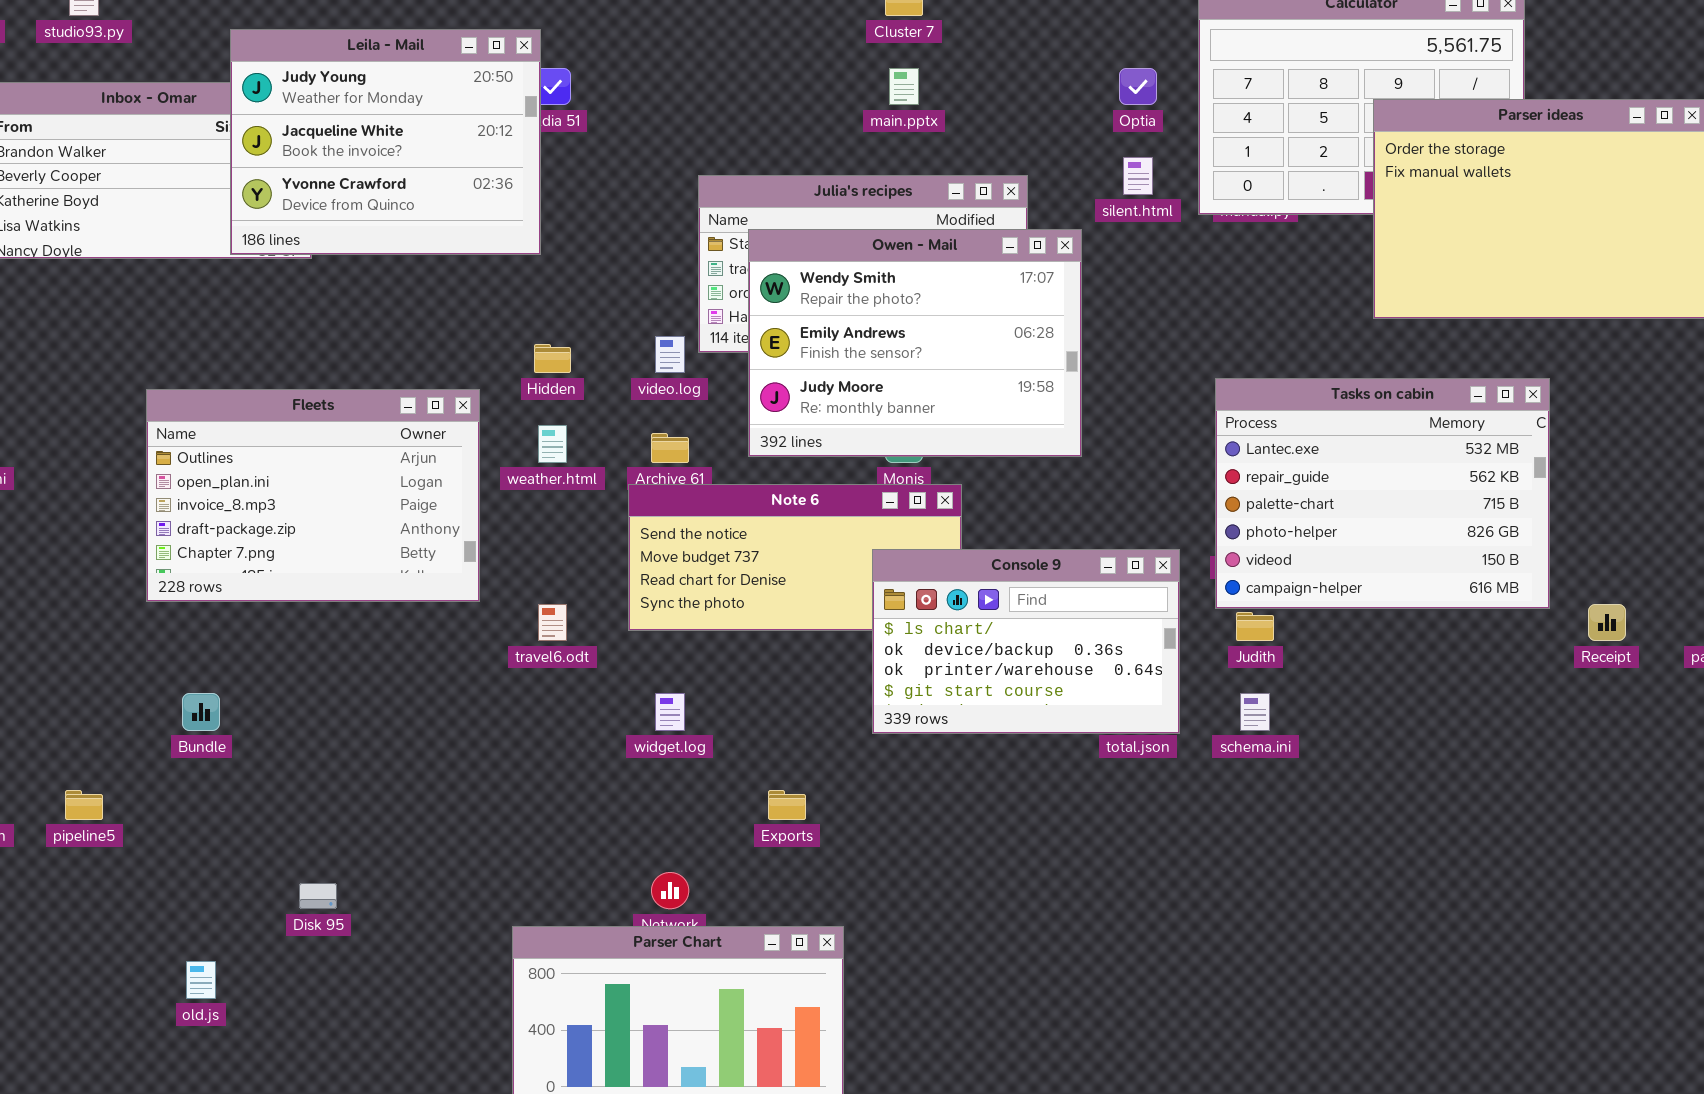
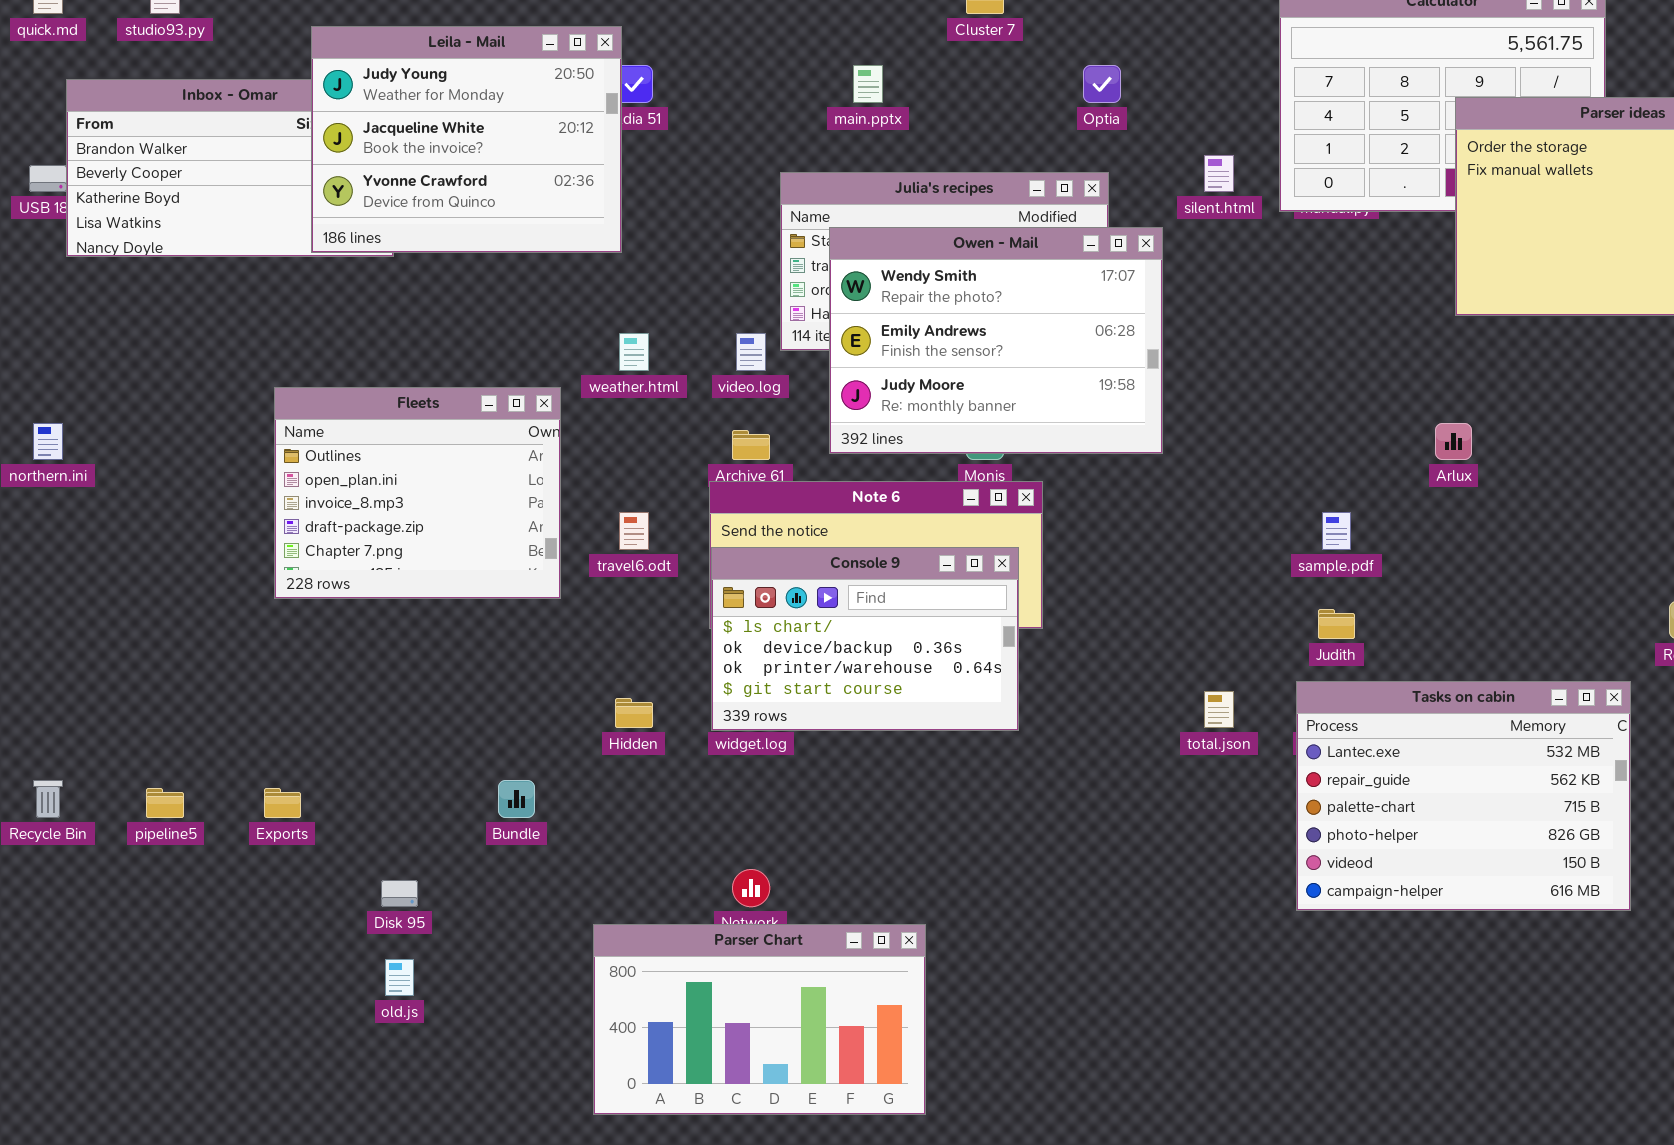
main.pptx: [889,68,919,105] -> [853,65,883,103], moved
Optia: [1119,68,1157,105] -> [1083,65,1121,103], moved
Hidden: [534,344,571,373] -> [615,698,653,728], moved
Tasks on cabin: [1215,378,1550,609] -> [1296,681,1631,911], moved
Fleets: [146,389,480,602] -> [274,387,561,599], resized
weather.html: [538,425,567,463] -> [619,333,649,371], moved
Console 9: [872,549,1180,734] -> [711,547,1019,731], moved
travel6.odt: [538,604,567,641] -> [619,512,649,550], moved
Bundle: [182,693,220,731] -> [498,780,535,818], moved
Exports: [768,790,806,820] -> [264,788,301,818], moved
old.js: [186,961,216,999] -> [385,959,414,996], moved

